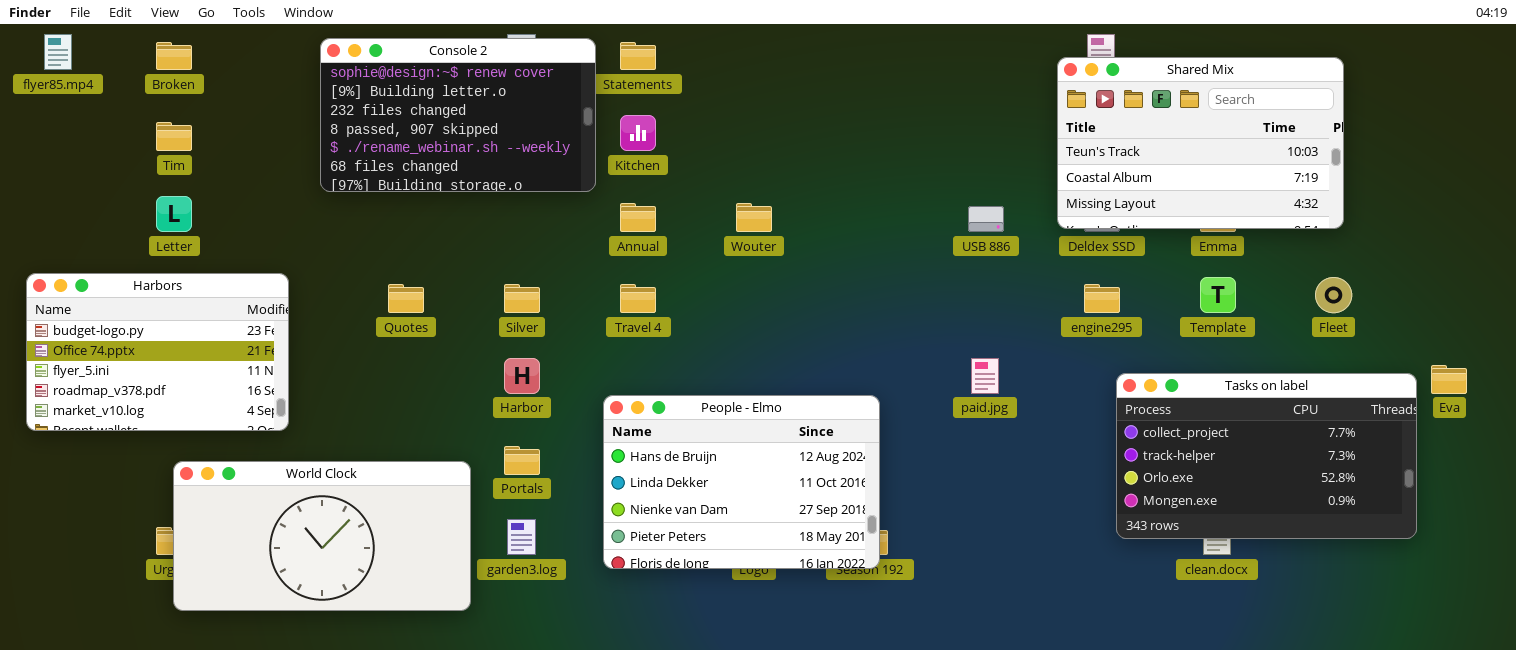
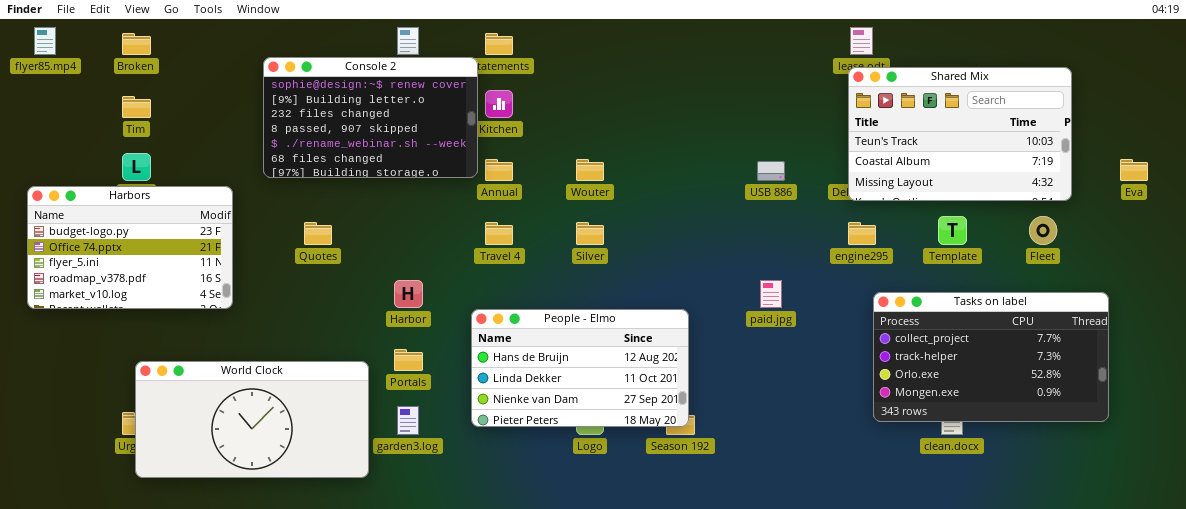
Console 2: [320,38,596,192] -> [263,57,478,178], moved
Shared Mix: [1057,57,1344,229] -> [848,67,1072,201], moved
Harbors: [26,273,289,431] -> [27,186,233,309], moved
Silver: [504,284,540,313] -> [576,222,604,245], moved
Eva: [1431,365,1467,394] -> [1120,159,1148,181], moved
People - Elmo: [603,395,880,569] -> [471,309,689,427], resized

